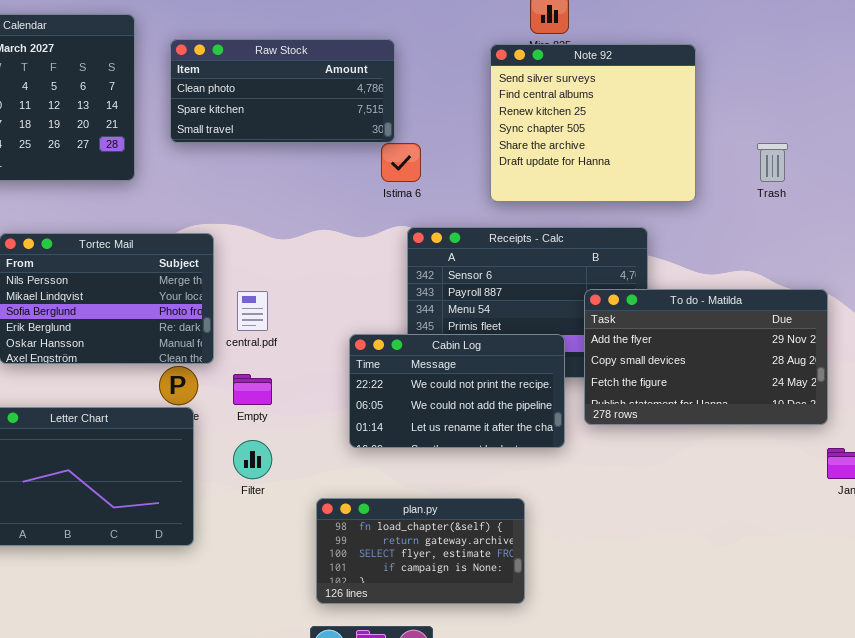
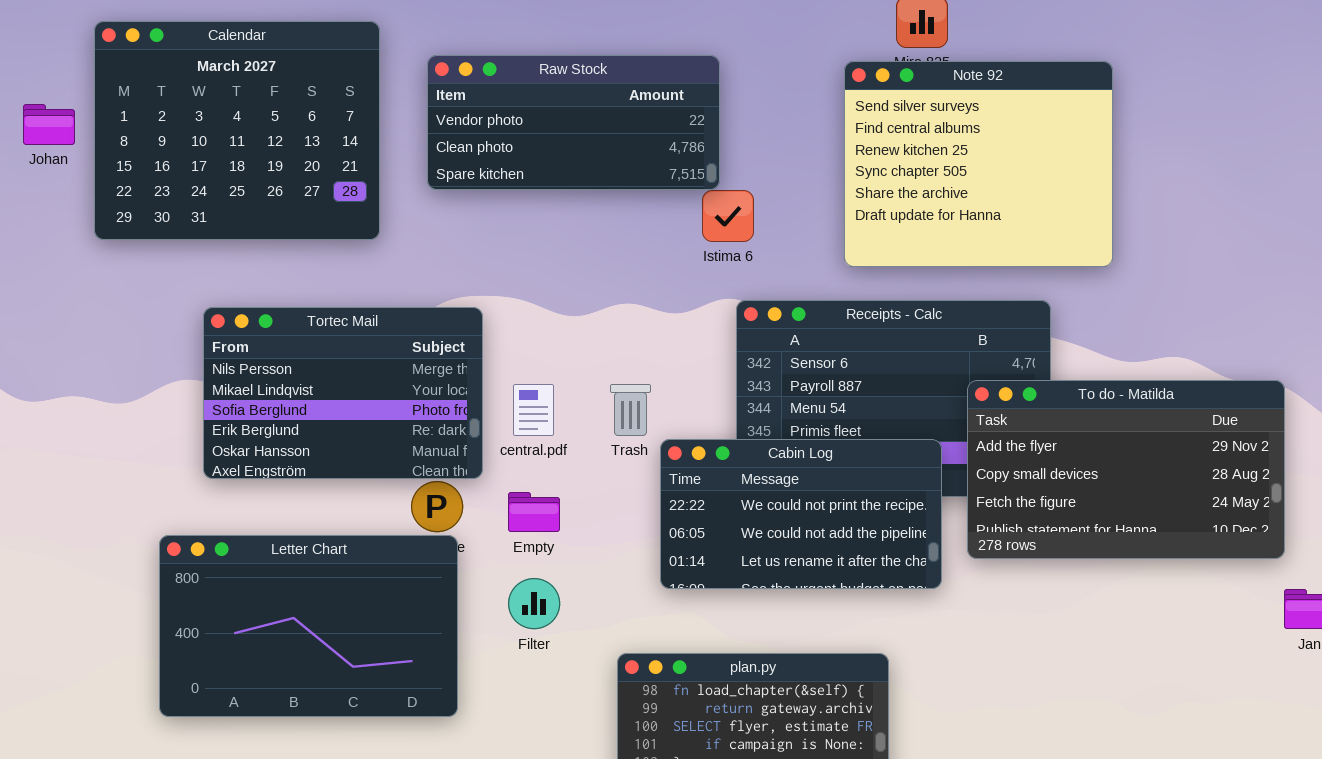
Raw Stock: [170,39,395,143] -> [427,55,720,190], scrolled up 1 row
Trash: [757,143,788,182] -> [610,384,651,436], moved

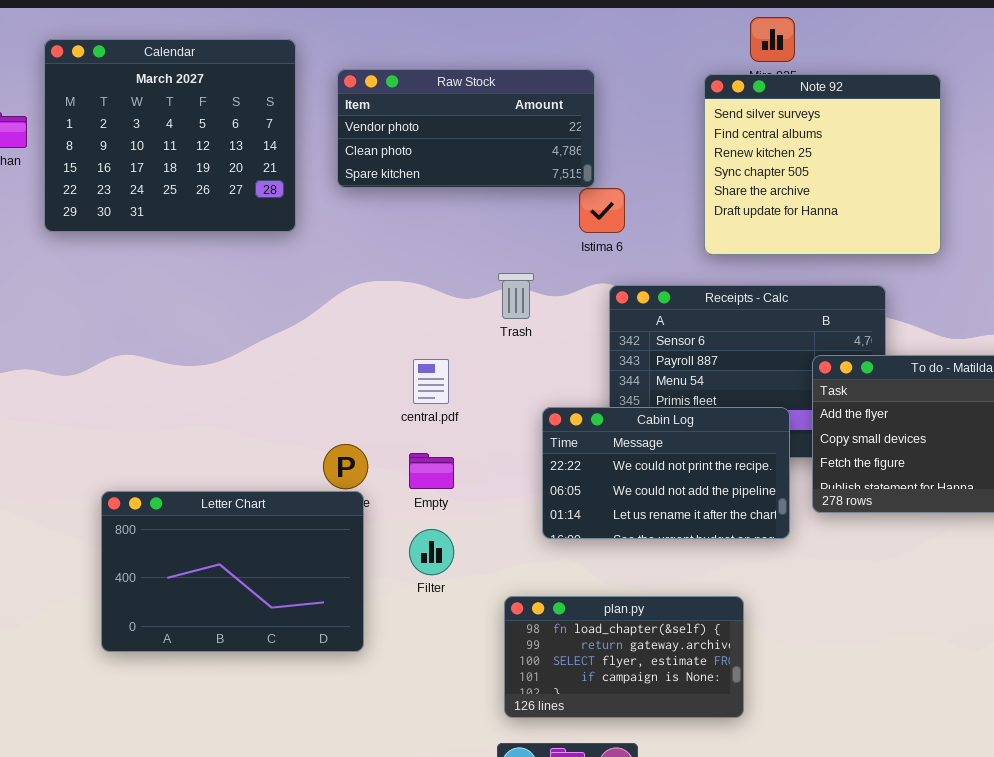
Tortec Mail: [203,307,483,479] -> none, closed
Trash: [610,384,651,436] -> [498,273,534,319], moved

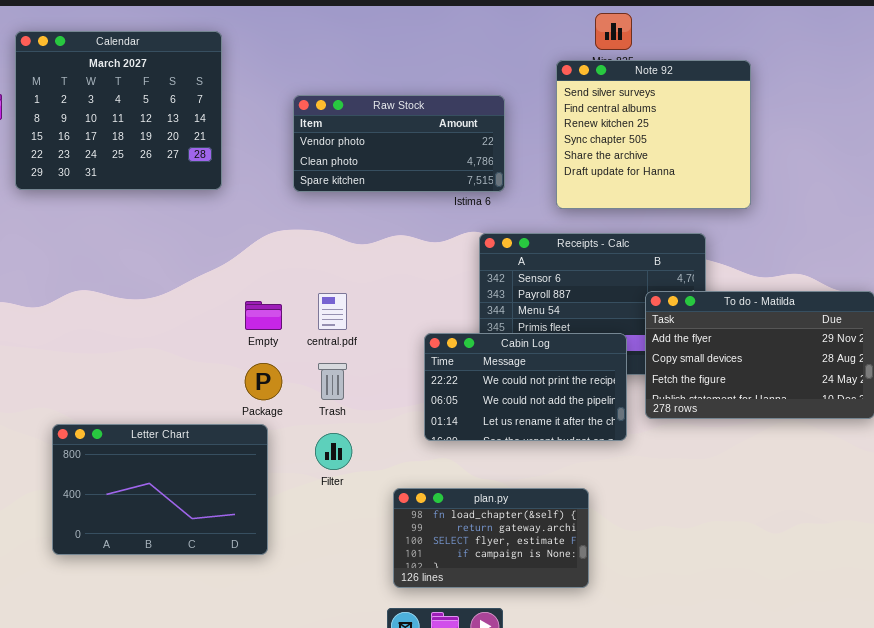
Raw Stock: [337,69,595,188] -> [293,95,505,192], moved
Trash: [498,273,534,319] -> [318,363,347,400], moved
Empty: [409,453,454,489] -> [245,301,282,330], moved
Letter Chart: [101,491,364,652] -> [52,424,268,555], moved

